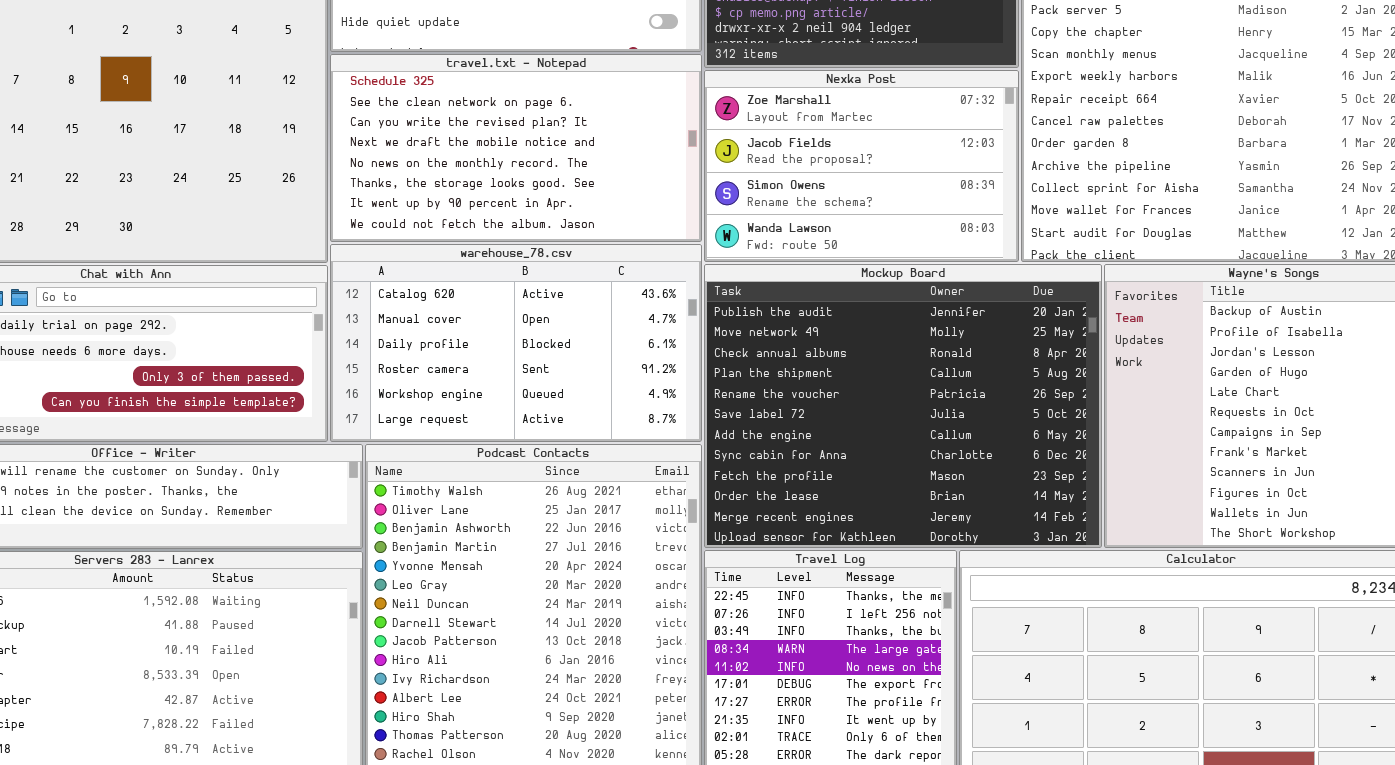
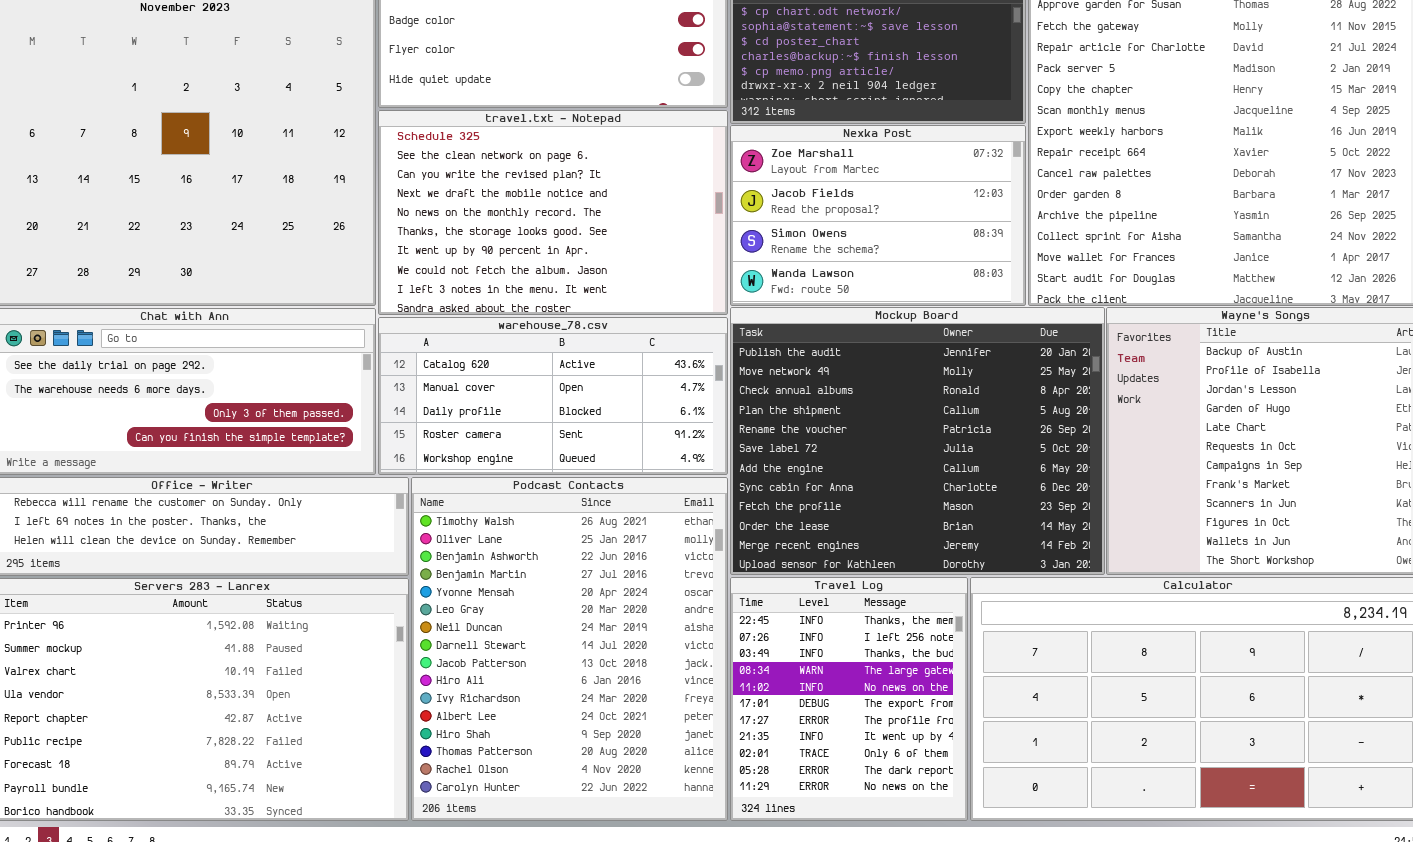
travel.txt - Notepad: [330,54,702,242] -> [378,110,728,315], resized
warehouse_78.csv: [330,244,702,442] -> [378,317,728,475], resized

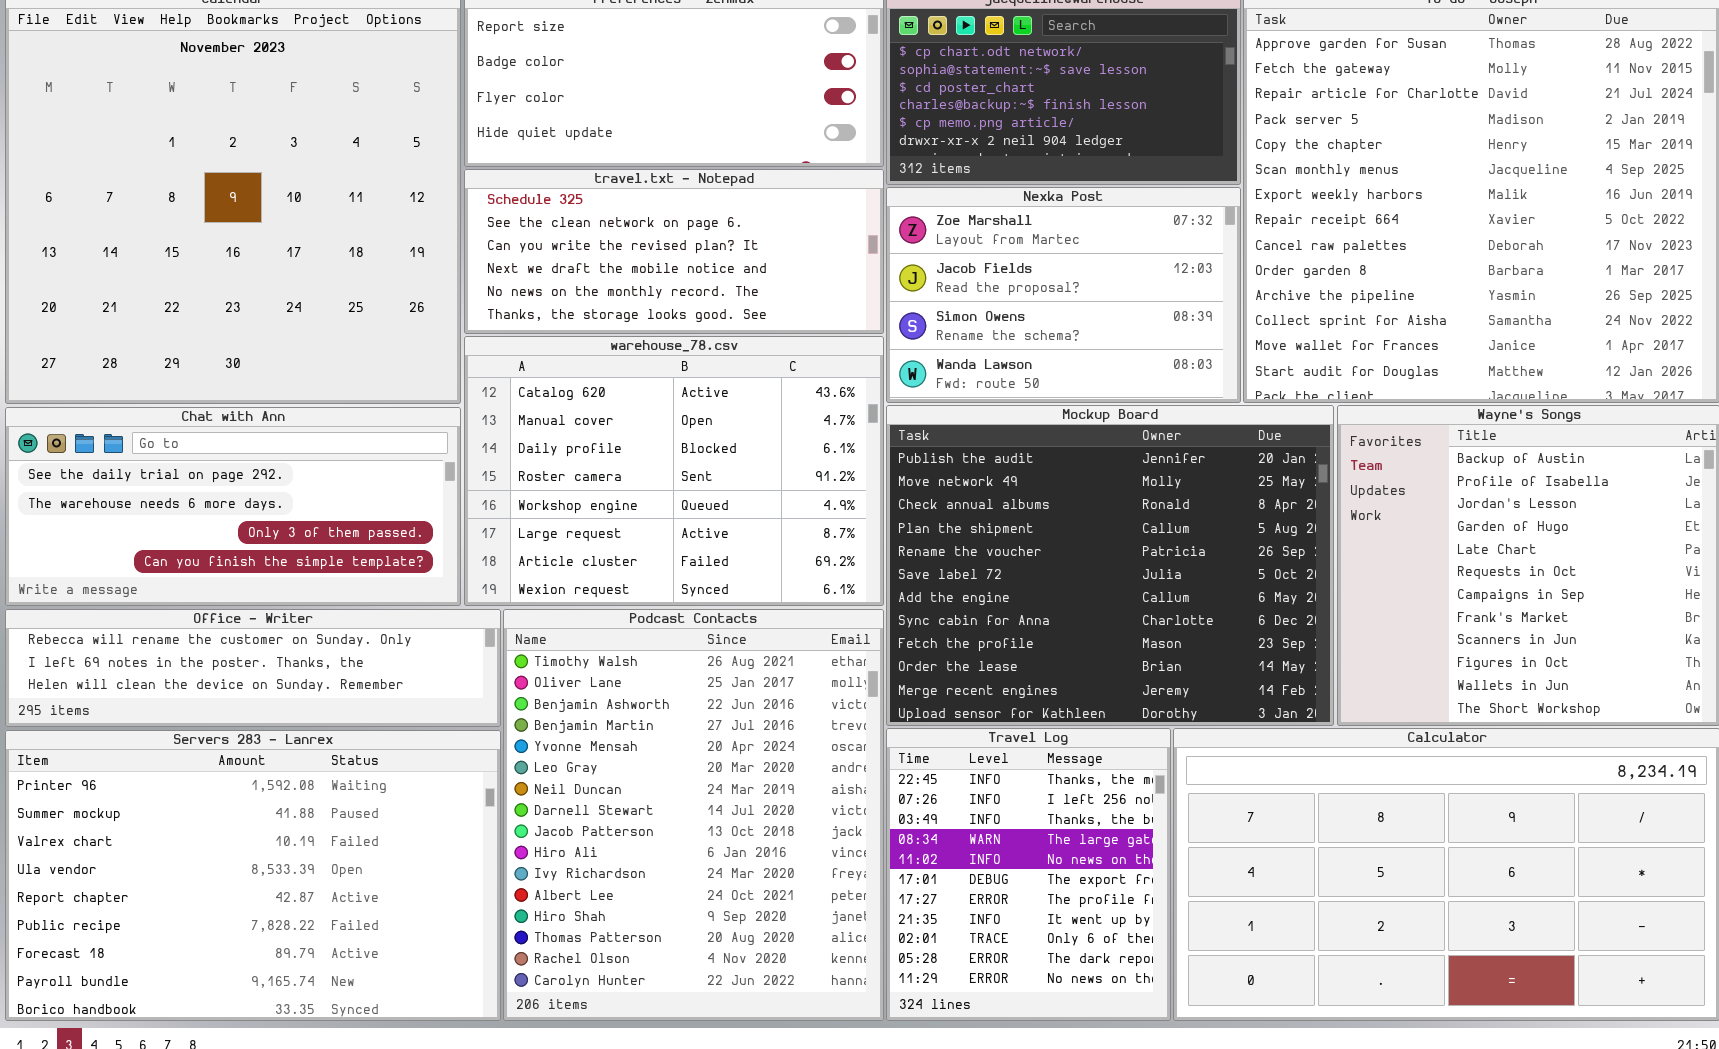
travel.txt - Notepad: [378,110,728,315] -> [464,169,884,334], resized
warehouse_78.csv: [378,317,728,475] -> [464,336,884,606], resized

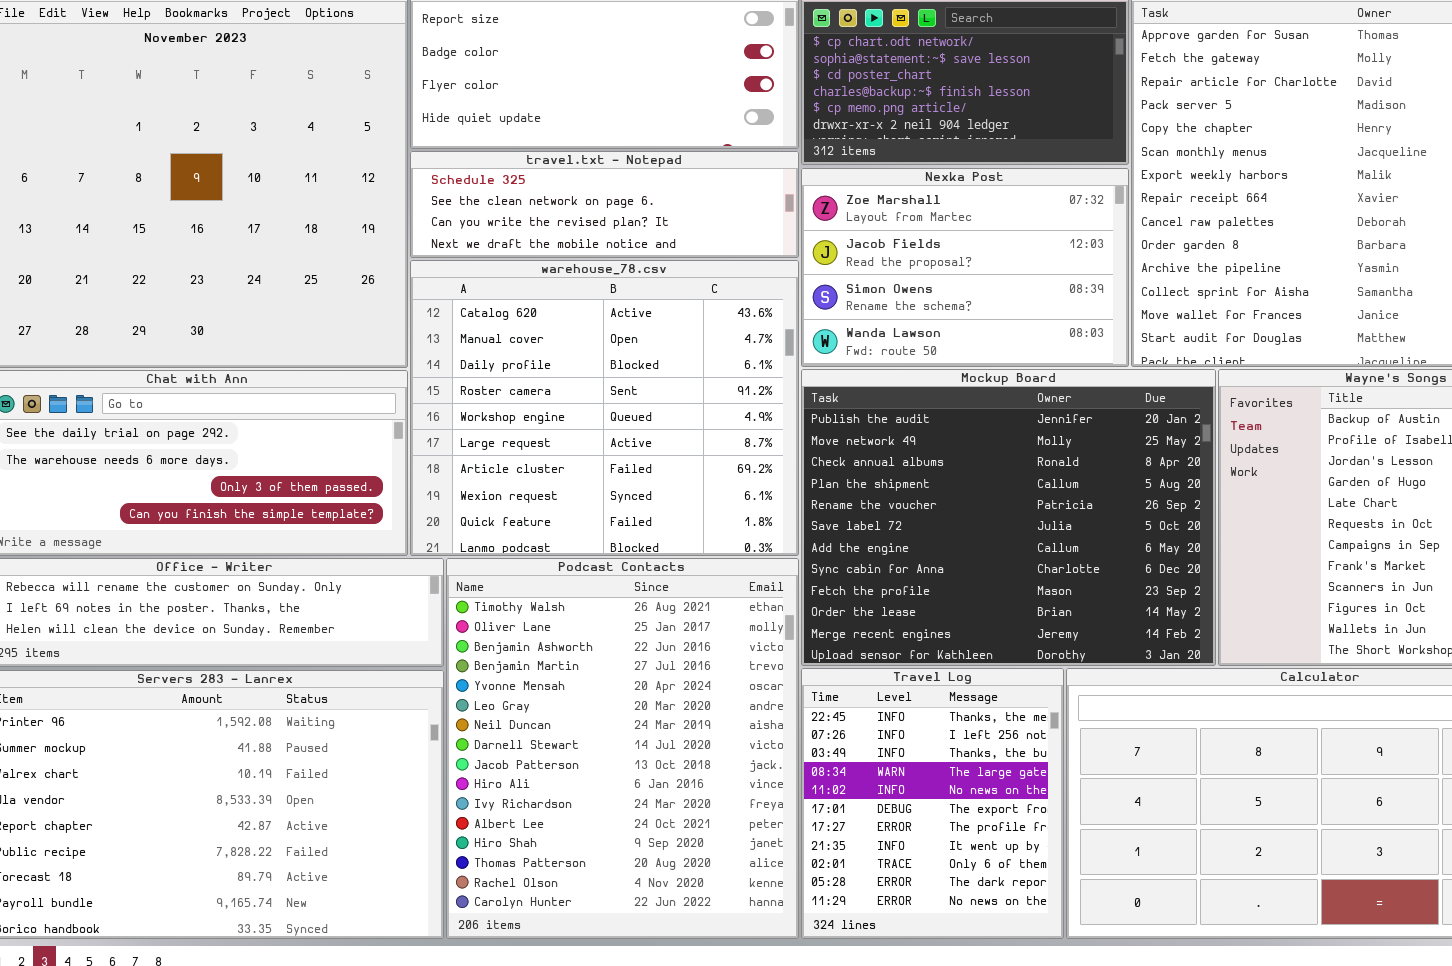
travel.txt - Notepad: [464,169,884,334] -> [410,151,799,258], resized
warehouse_78.csv: [464,336,884,606] -> [410,260,799,556], resized

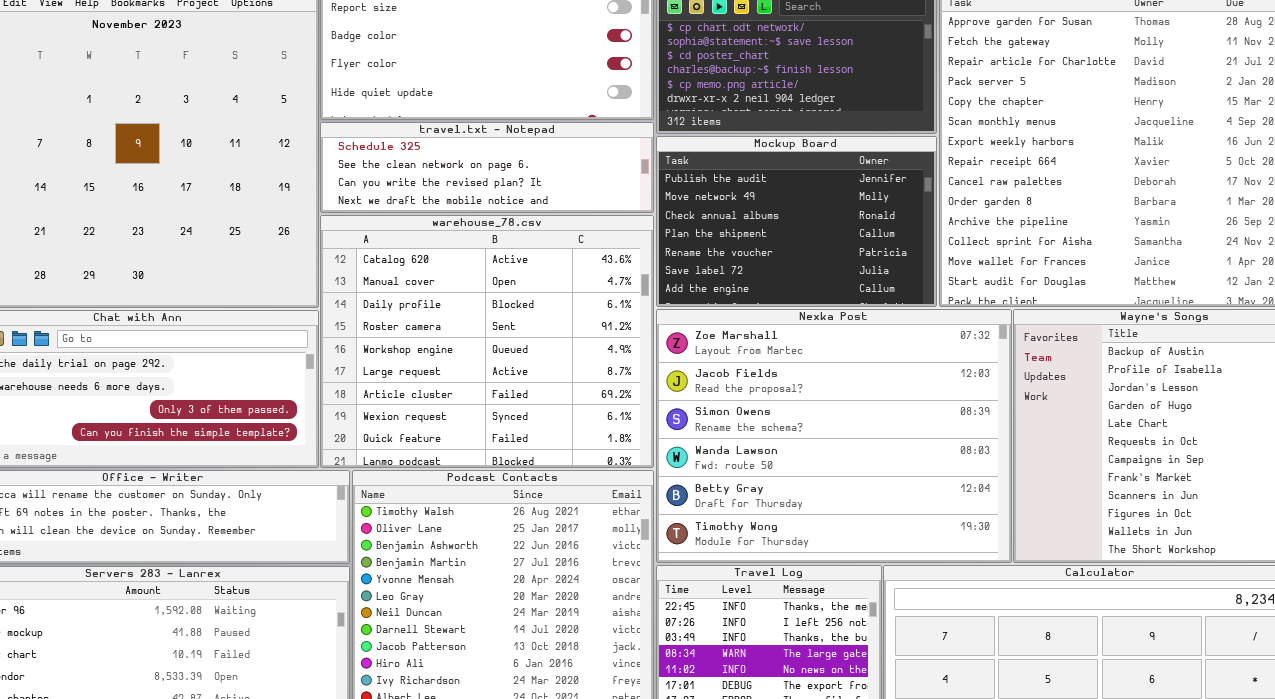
Nexka Post: [801,168,1129,367] -> [656,309,1012,563], moved, resized
Mockup Board: [801,369,1216,666] -> [656,136,937,307], moved, resized

